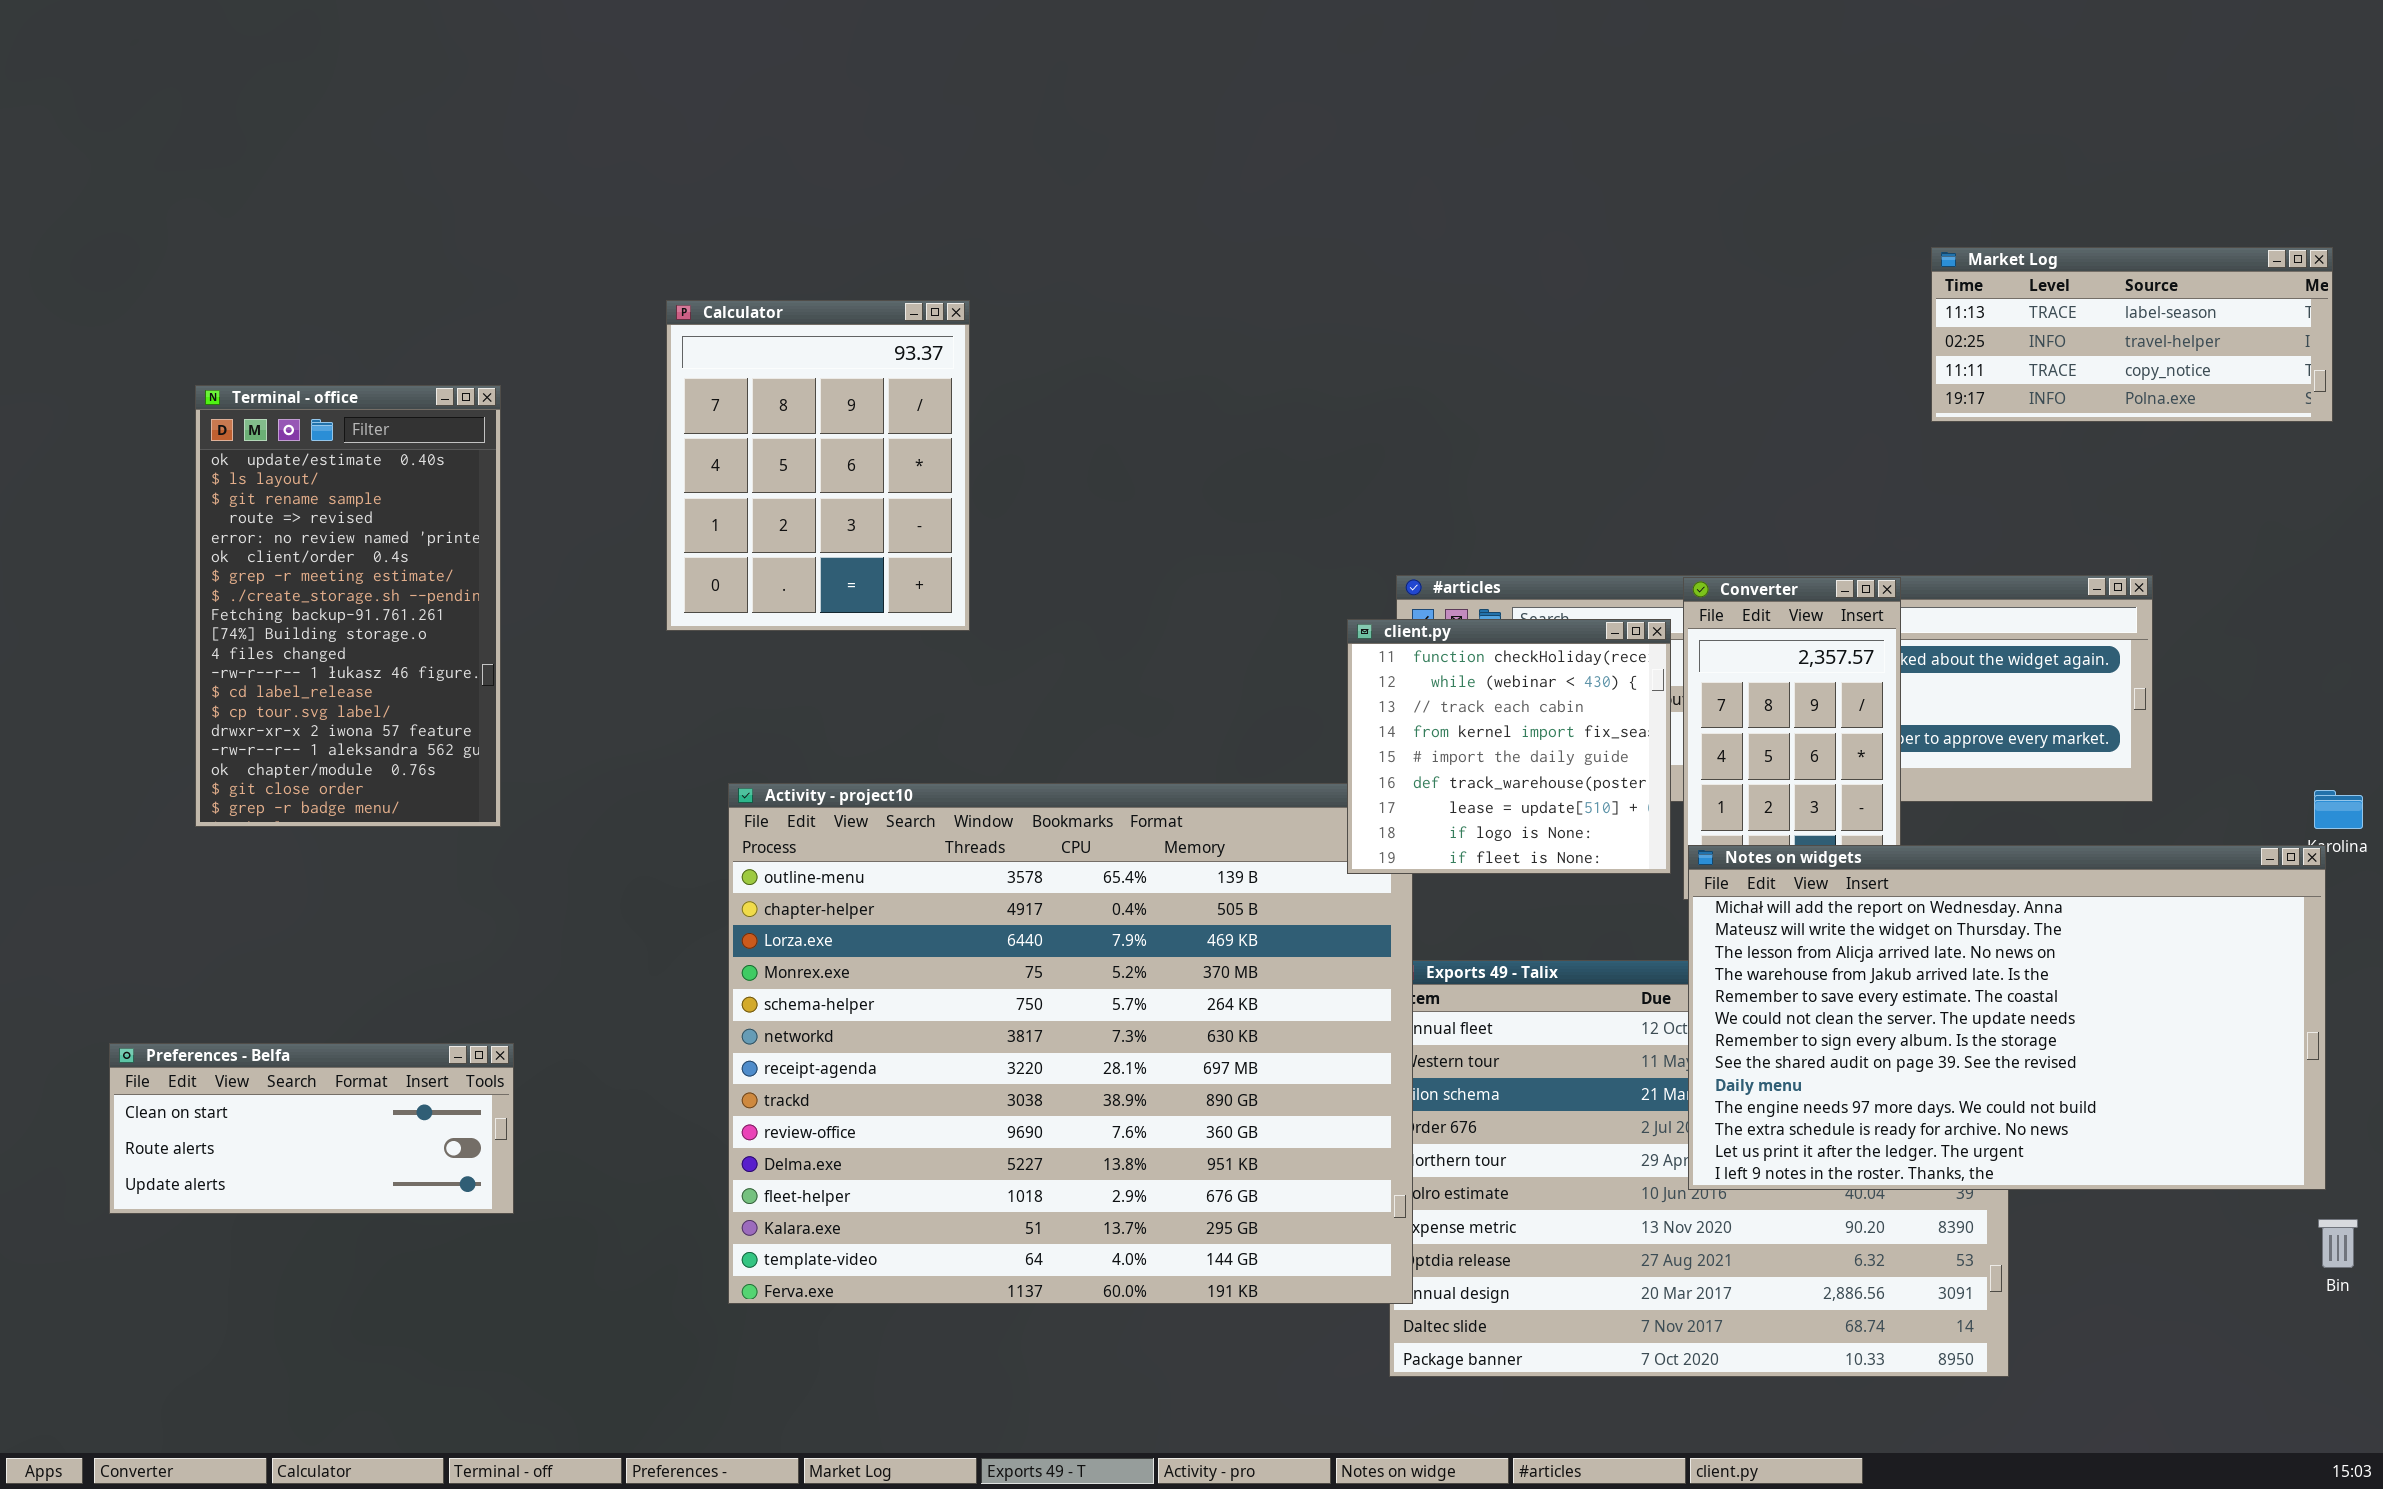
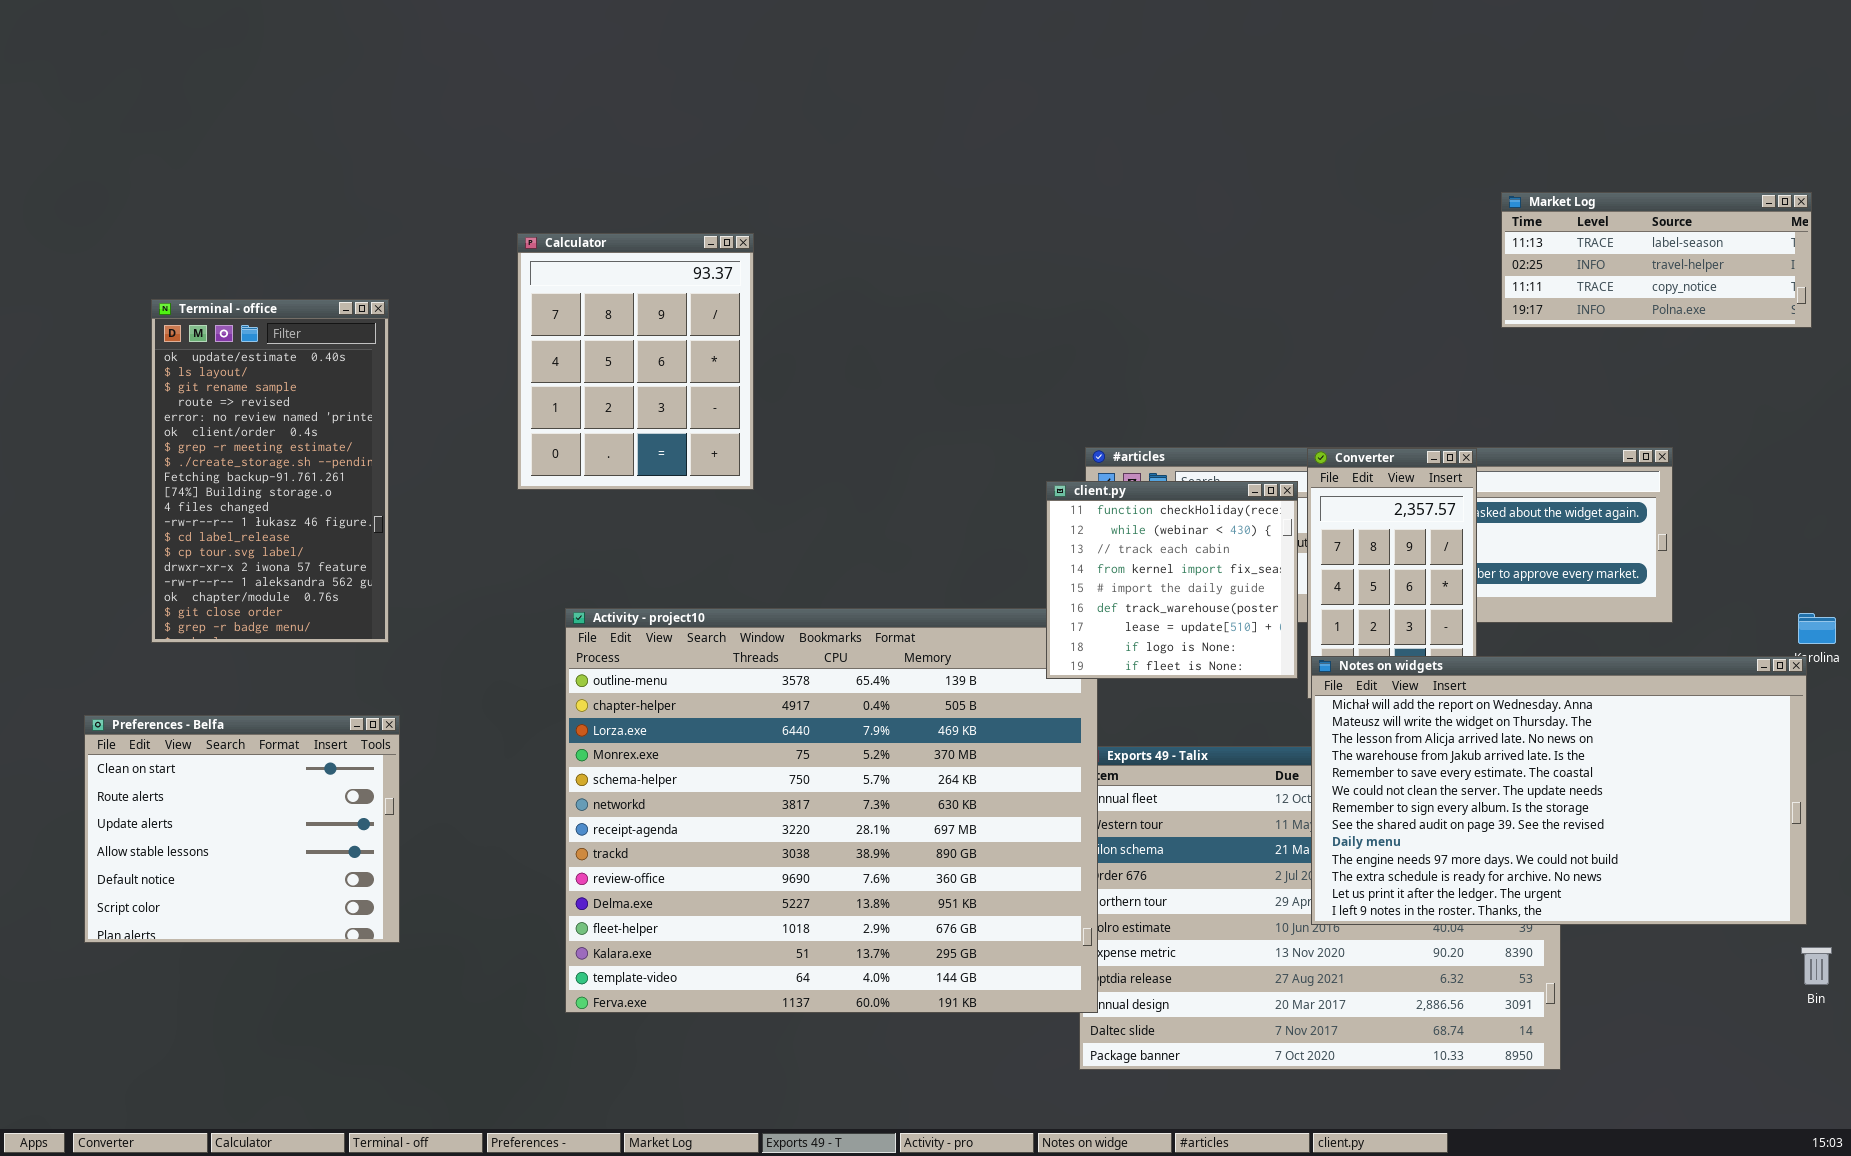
Preferences - Belfa: [109,1043,514,1214] -> [84,715,400,943], resized

